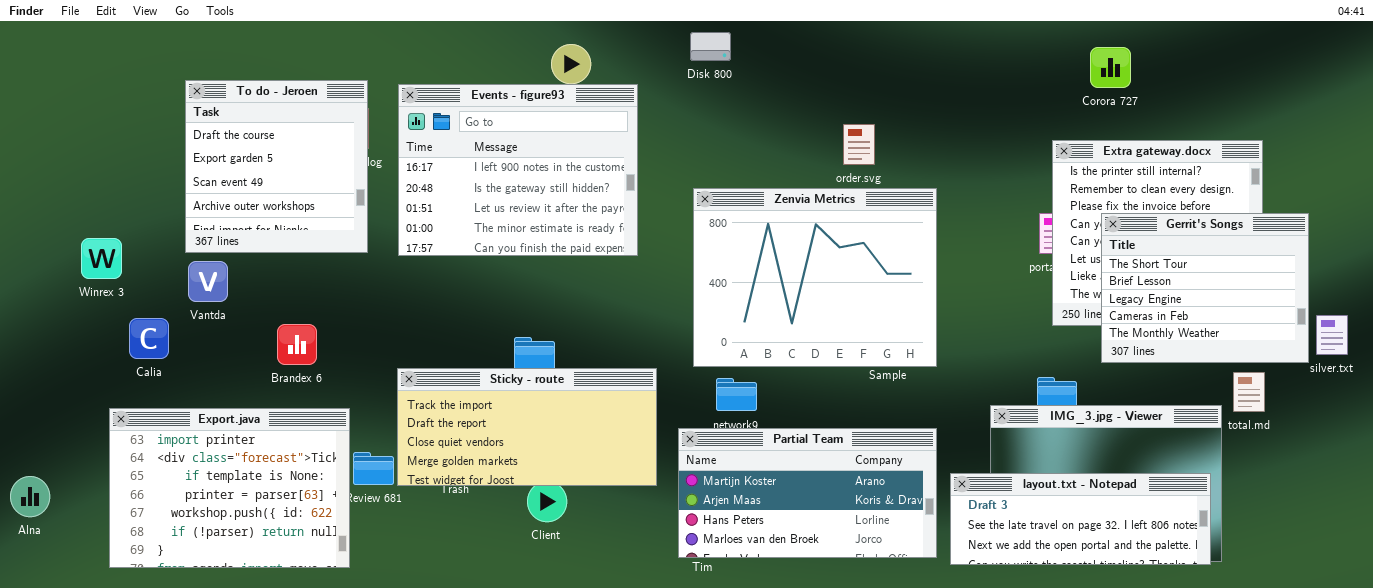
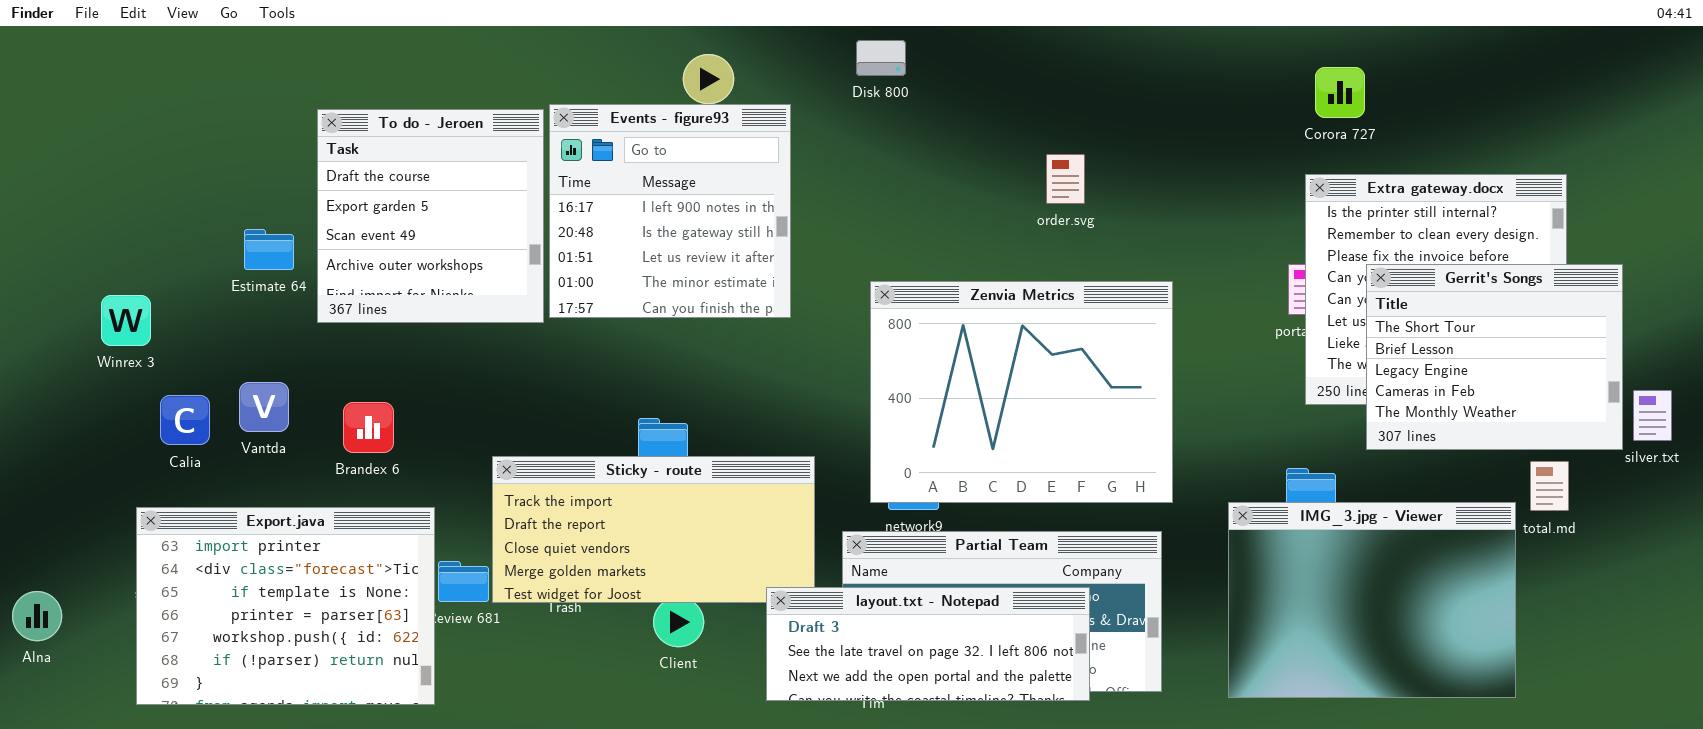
Corora 727: [1090,47,1131,88] -> [1315,67,1365,118], moved
To do - Jeroen: [185,80,368,253] -> [317,109,544,323], moved
Events - figure93: [398,84,638,256] -> [549,104,791,318], resized
Zenvia Metrics: [693,188,937,367] -> [870,281,1173,503], moved
Vantda: [188,261,228,302] -> [239,382,289,432], moved
layout.txt - Notepad: [950,473,1211,565] -> [766,587,1090,701], moved

